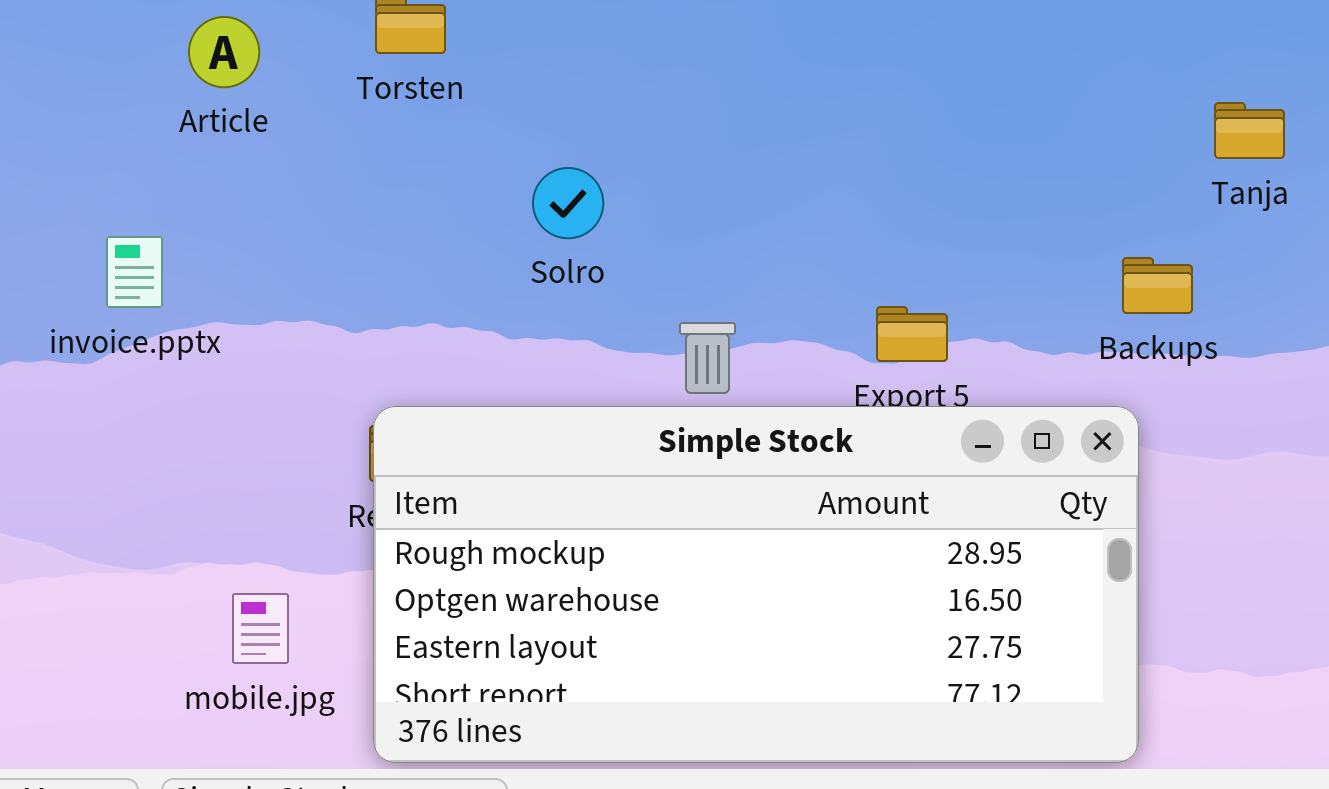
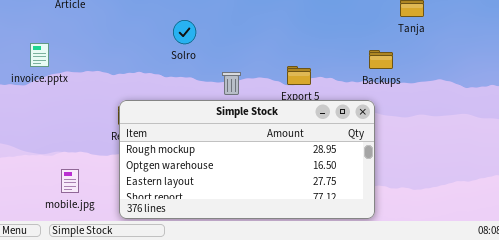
mobile.jpg: [232,593,289,664] -> [61,169,79,193], moved

